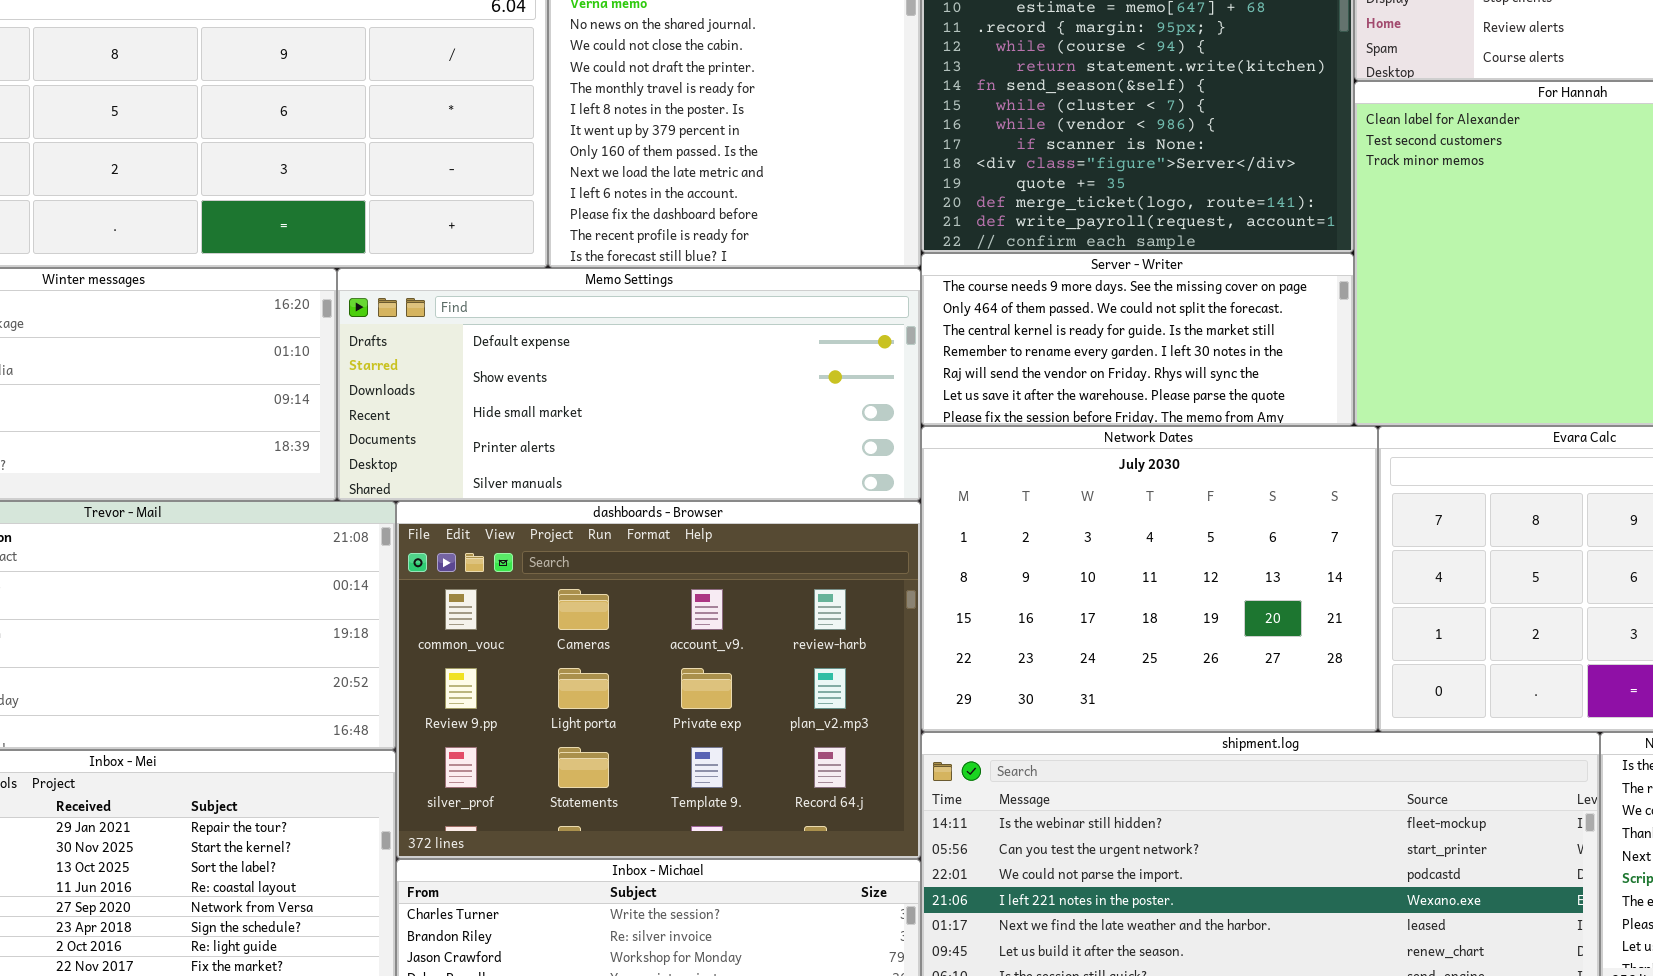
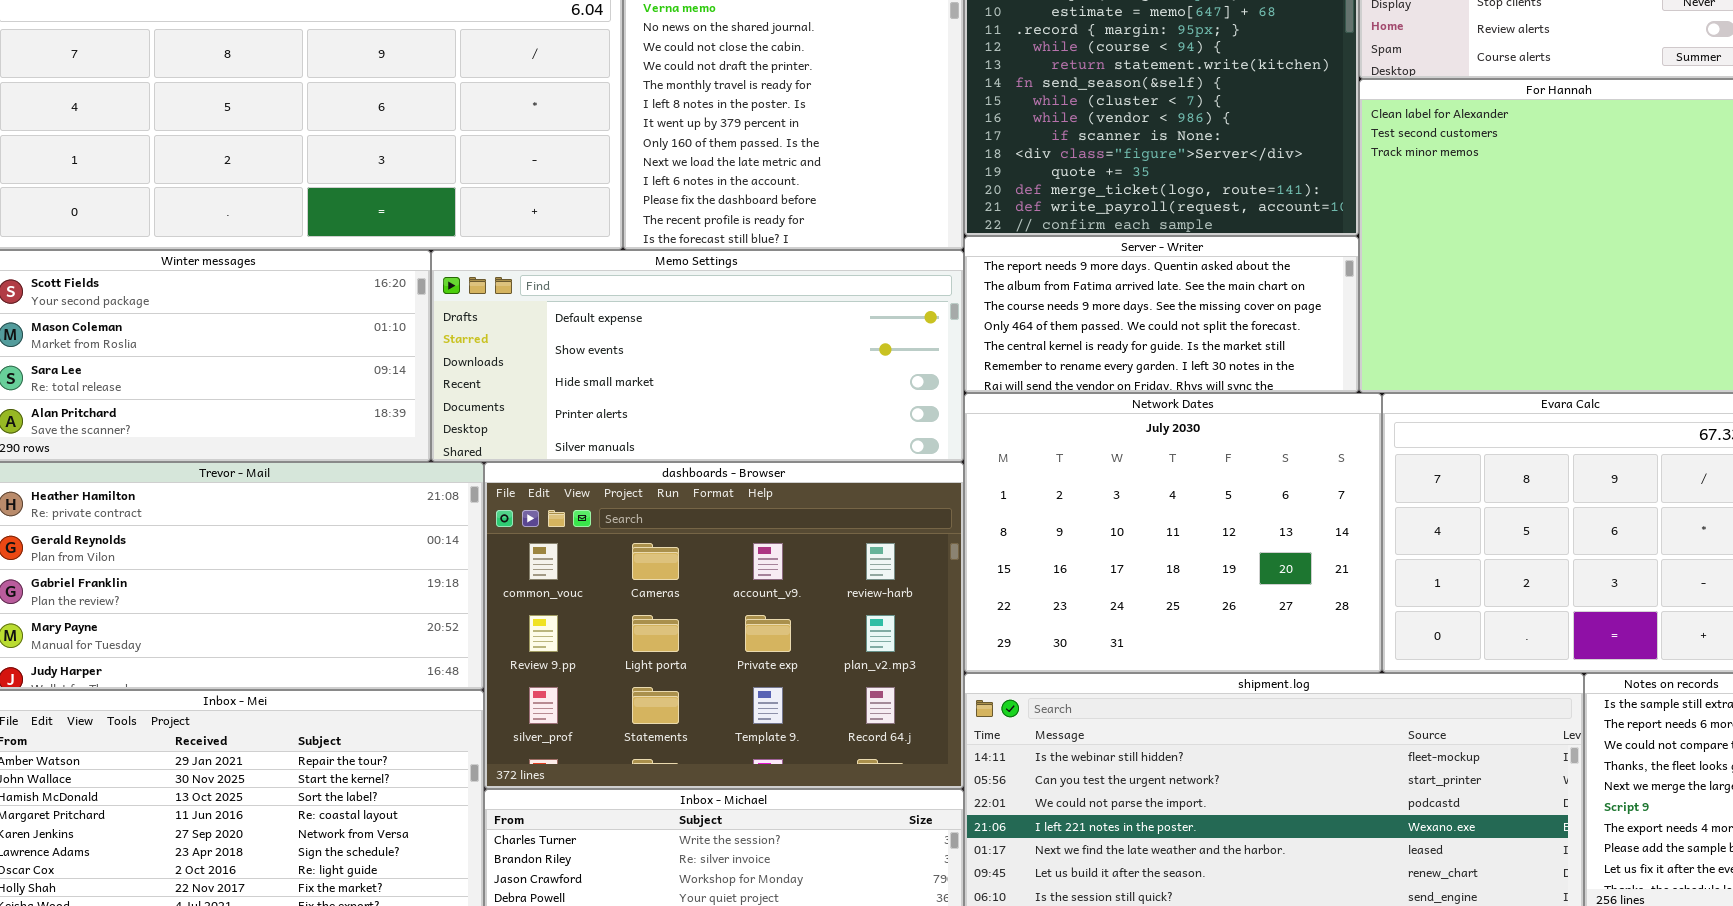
Server - Writer: [921,253,1354,426] -> [964,236,1359,393], scrolled up 2 rows

